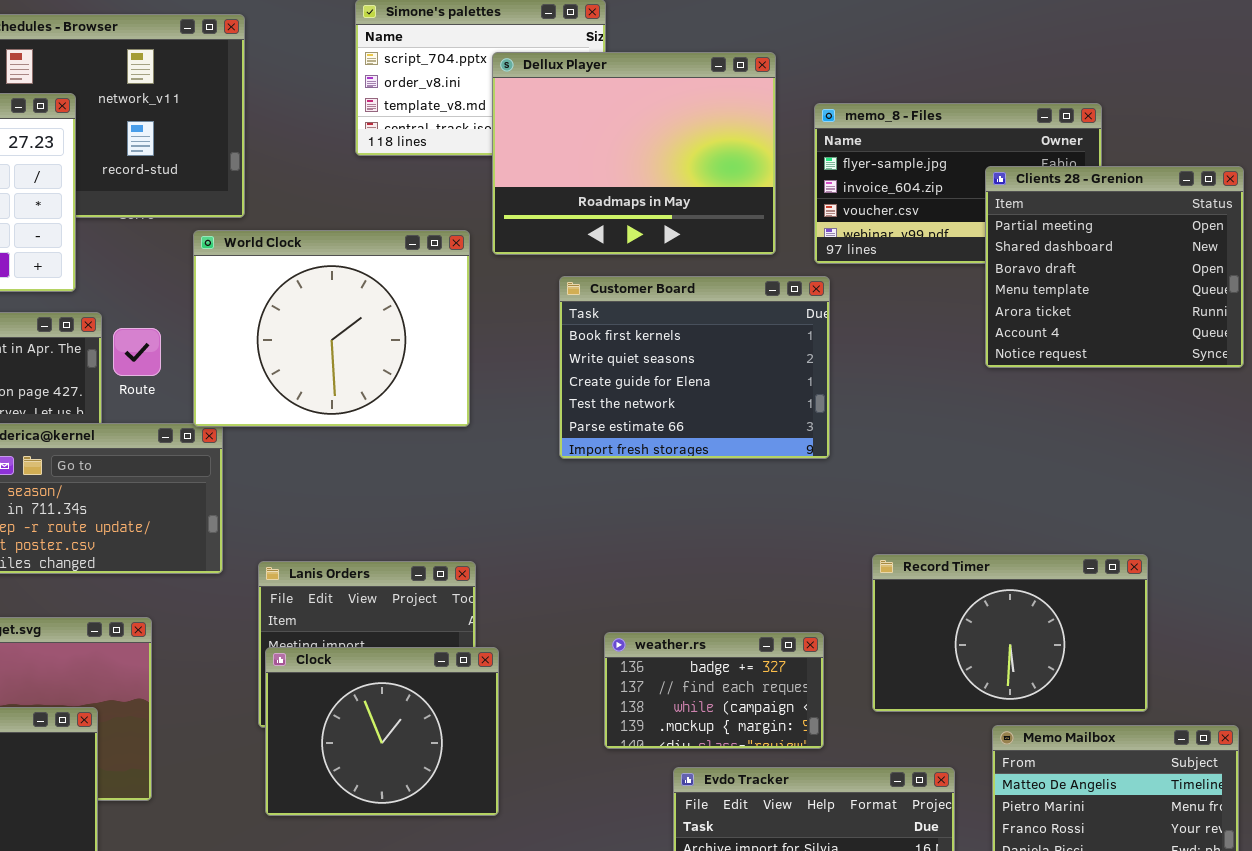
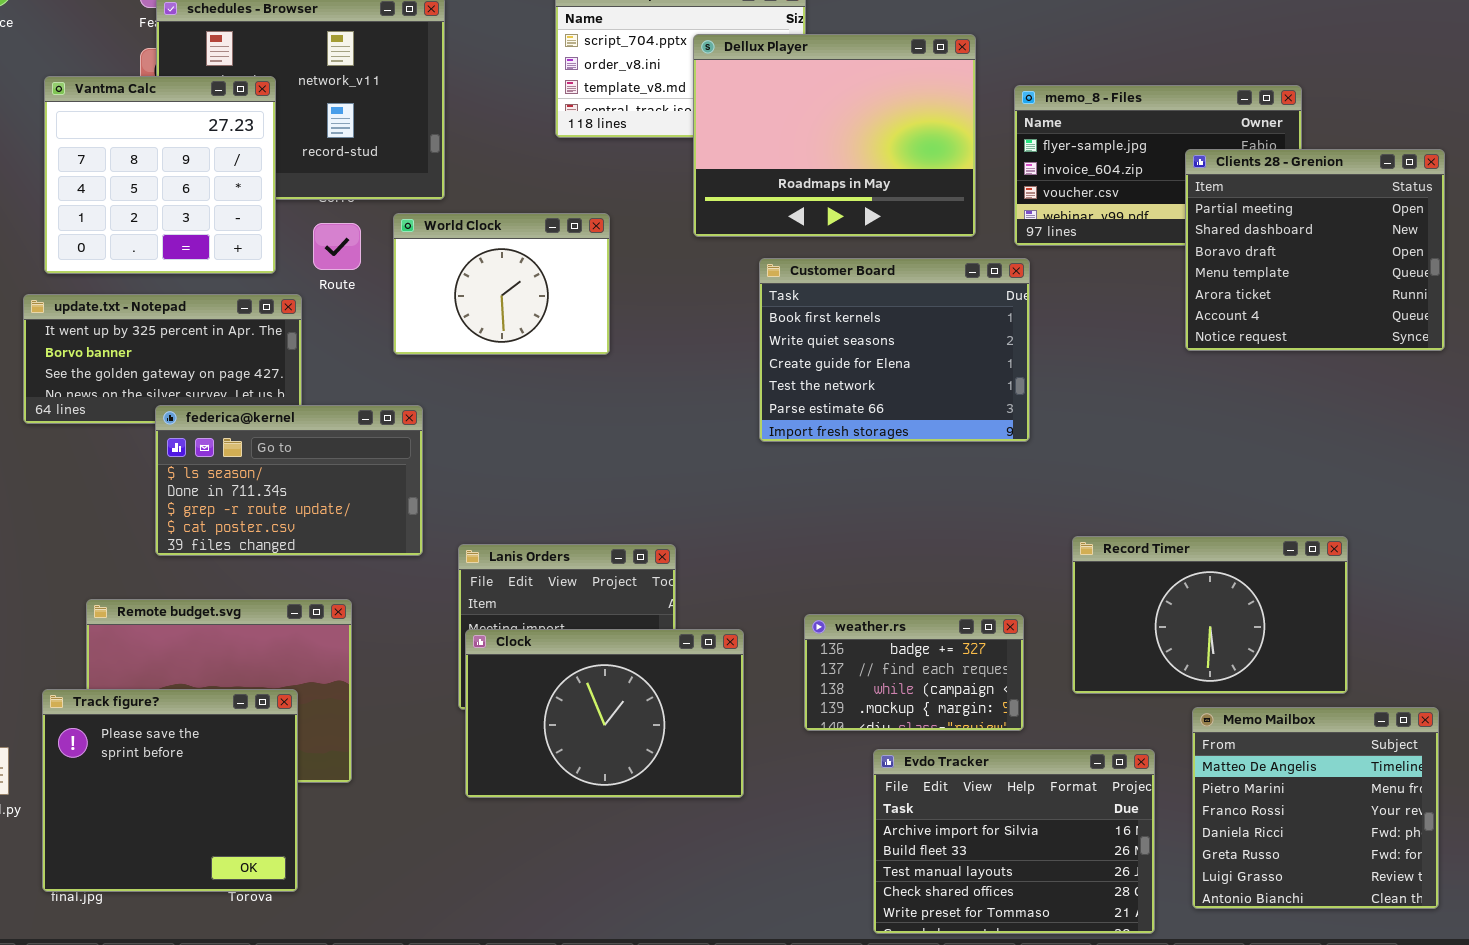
World Clock: [193,230,470,427] -> [393,213,610,355], resized
Route: [113,328,161,376] -> [313,223,361,270], moved
Clock: [265,647,499,816] -> [465,629,744,798], resized

